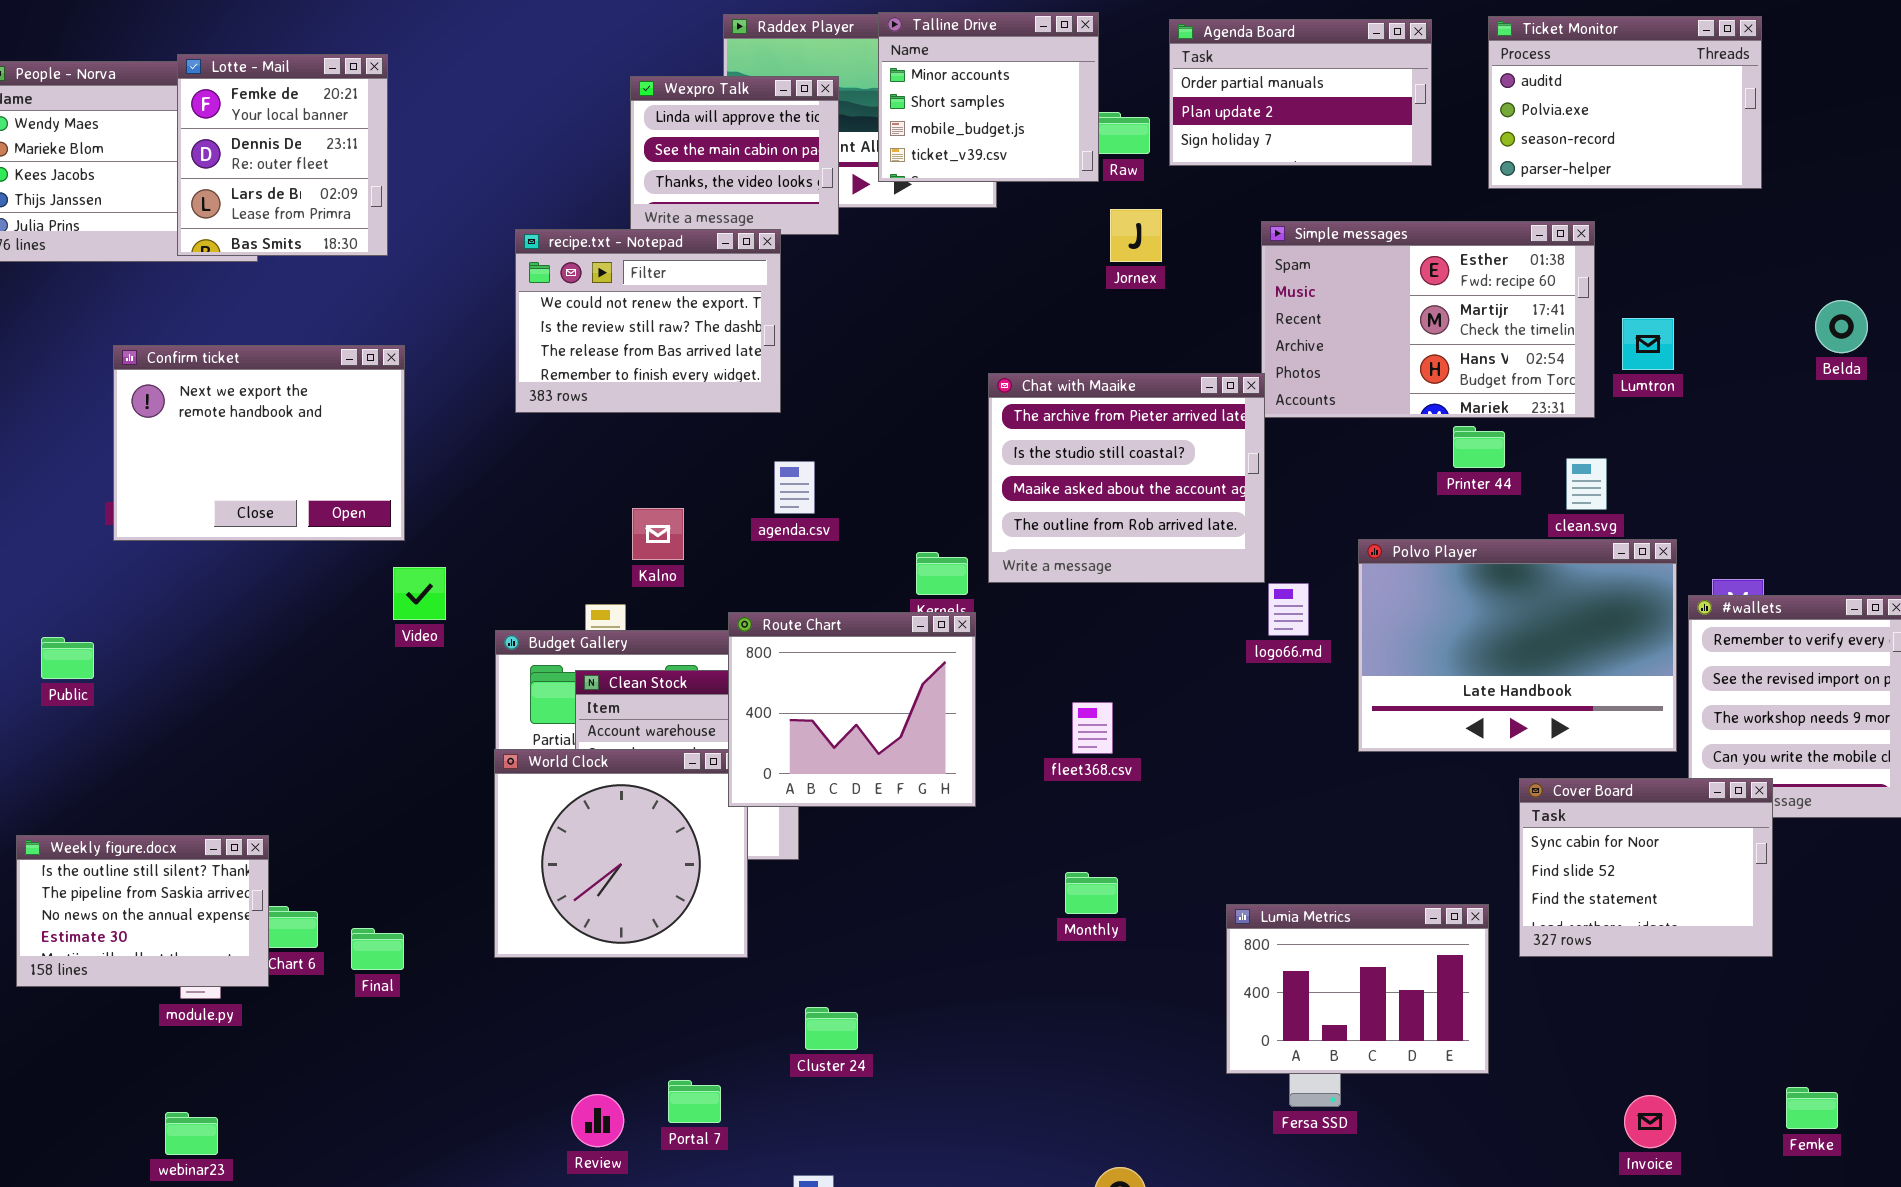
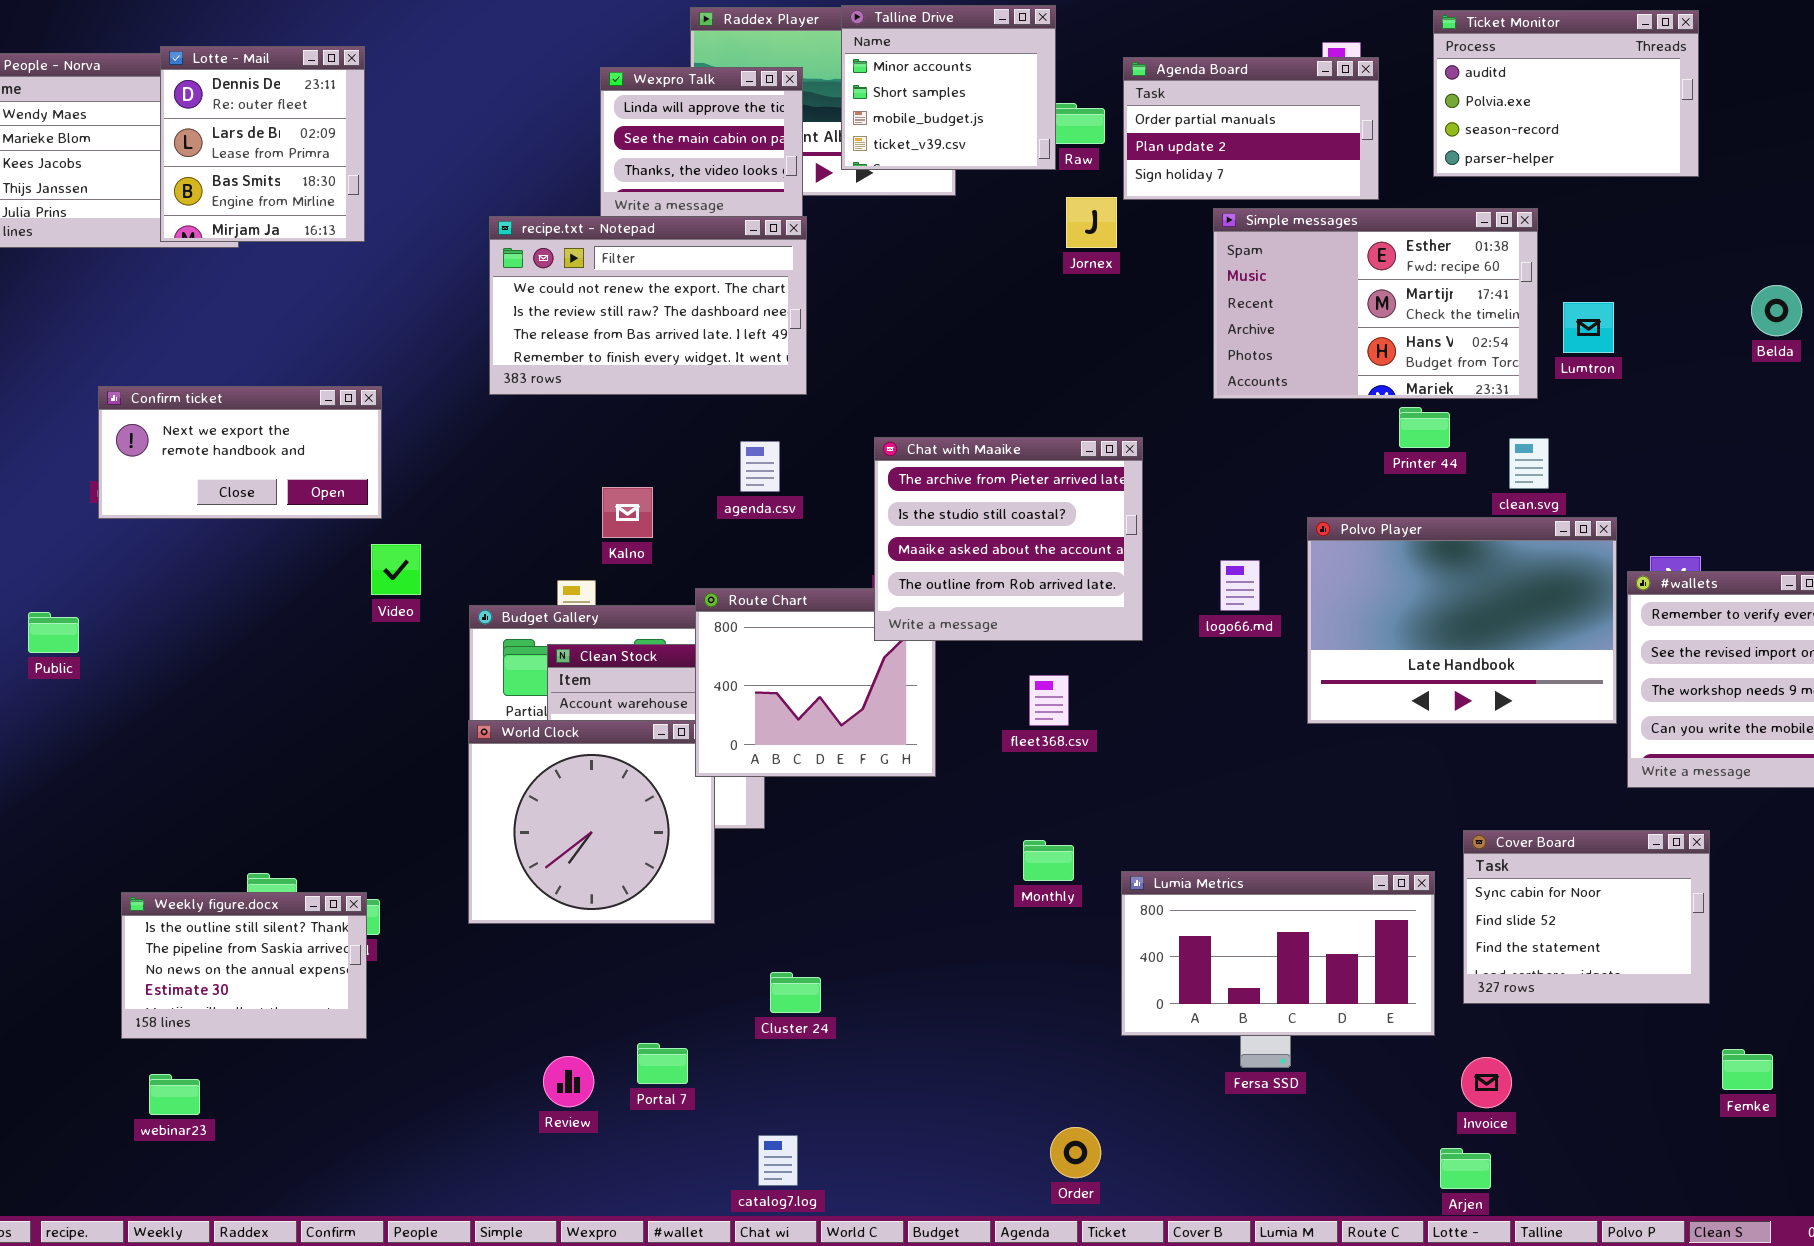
Agenda Board: [1169,19,1432,166] -> [1123,57,1379,200], moved
Lotte - Mail: [177,54,388,256] -> [160,46,365,242], scrolled down 1 row
recipe.txt - Notepad: [515,229,781,413] -> [489,216,807,395], resized
Confirm ticket: [113,345,405,541] -> [98,386,382,519], resized
Chat with Maaike: [988,373,1265,583] -> [874,437,1143,641], moved
Cover Board: [1519,778,1773,957] -> [1463,830,1710,1004], moved
Weekly figure.docx: [16,835,269,987] -> [121,892,367,1039], moved
Lumia Metrics: [1226,904,1489,1074] -> [1121,871,1435,1036], resized
Invoice: [1624,1095,1676,1148] -> [1461,1057,1512,1108], moved

